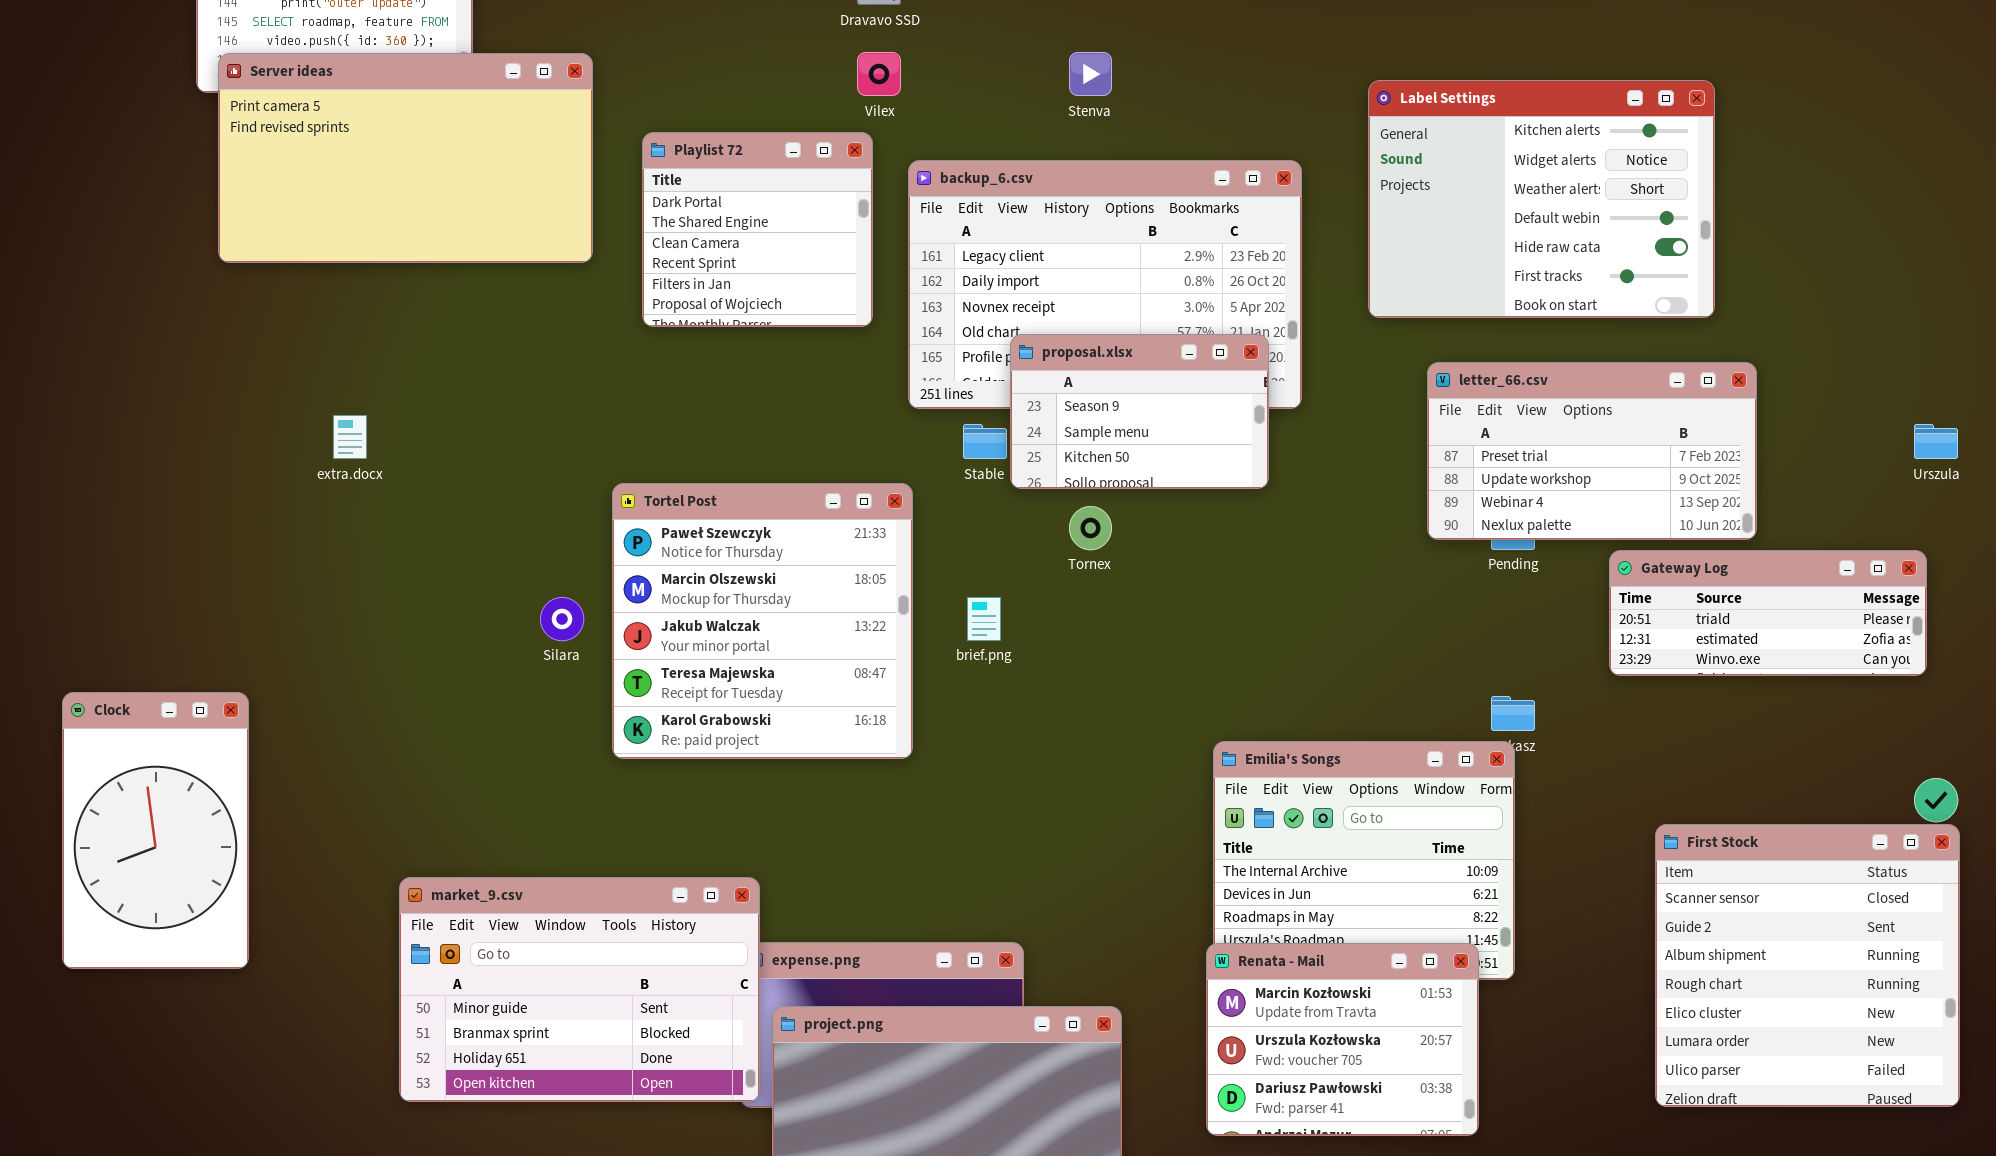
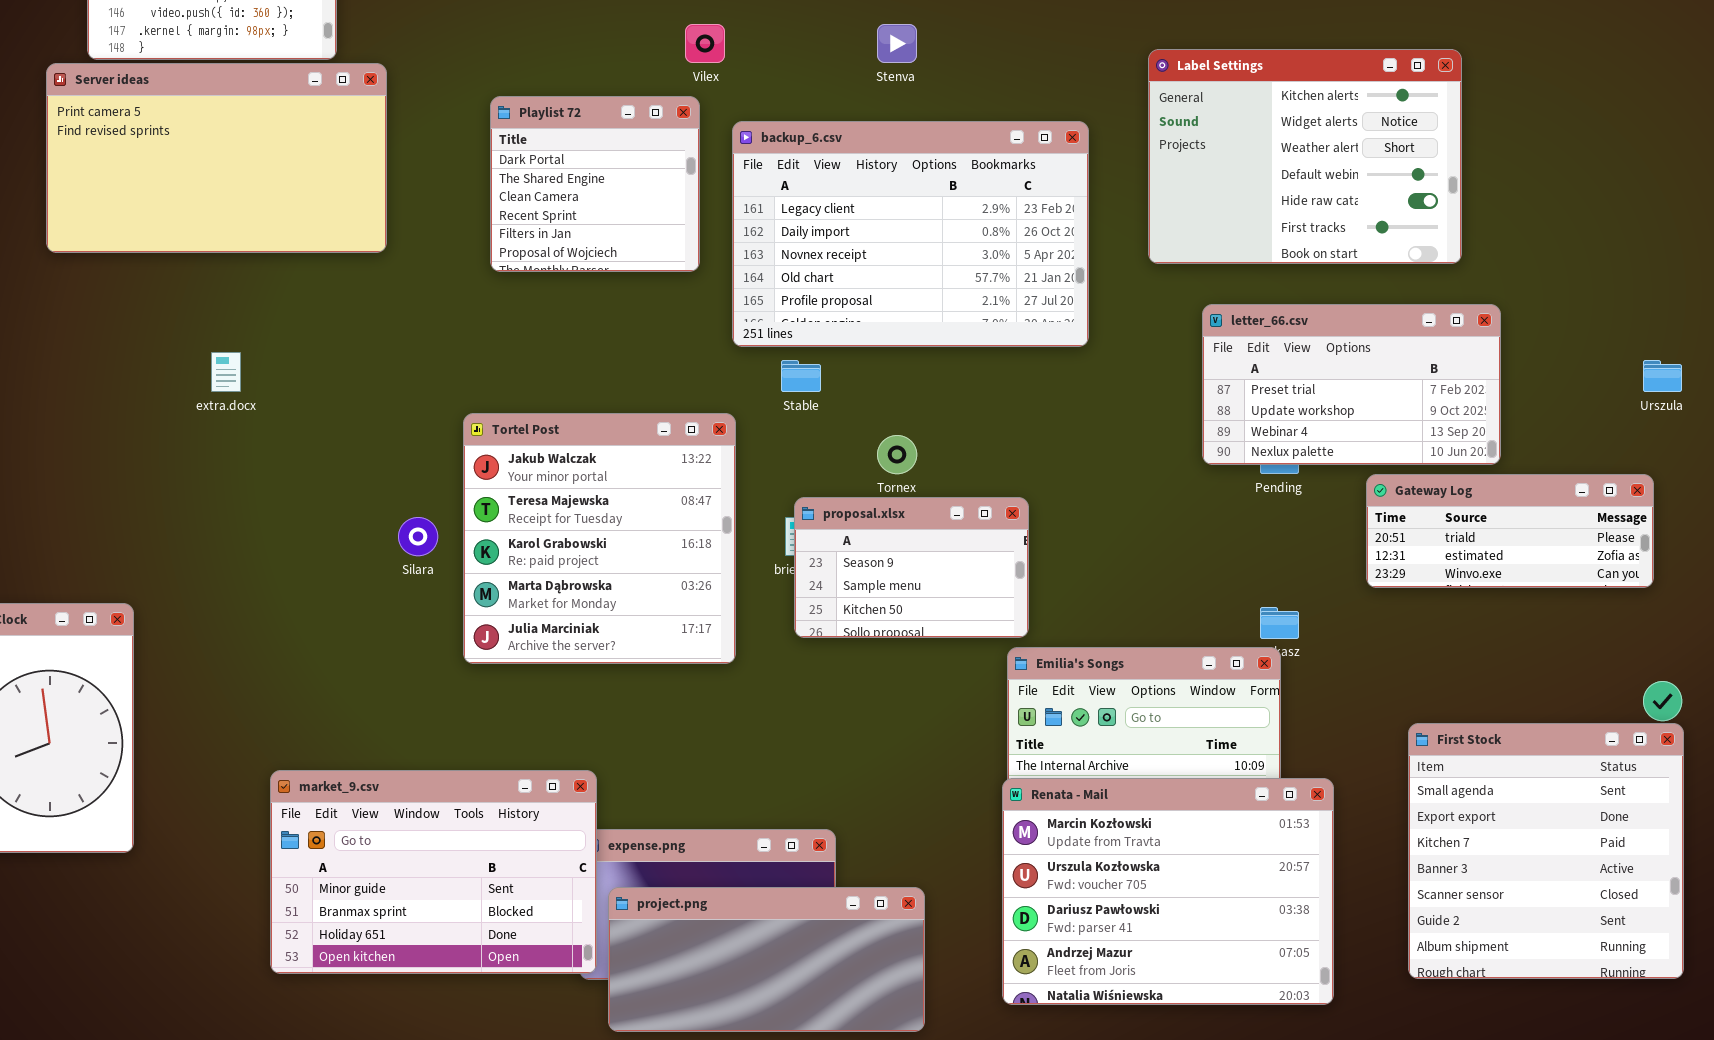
Server ideas: [218,53,593,263] -> [46,63,387,253], moved
proposal.xlsx: [1010,334,1269,489] -> [794,497,1029,638], moved
Tortel Post: [612,483,913,759] -> [463,413,736,664], scrolled down 2 rows
First Stock: [1655,824,1960,1107] -> [1408,723,1684,979], scrolled up 4 rows
Renata - Mail: [1206,943,1479,1136] -> [1002,778,1334,1005], resized

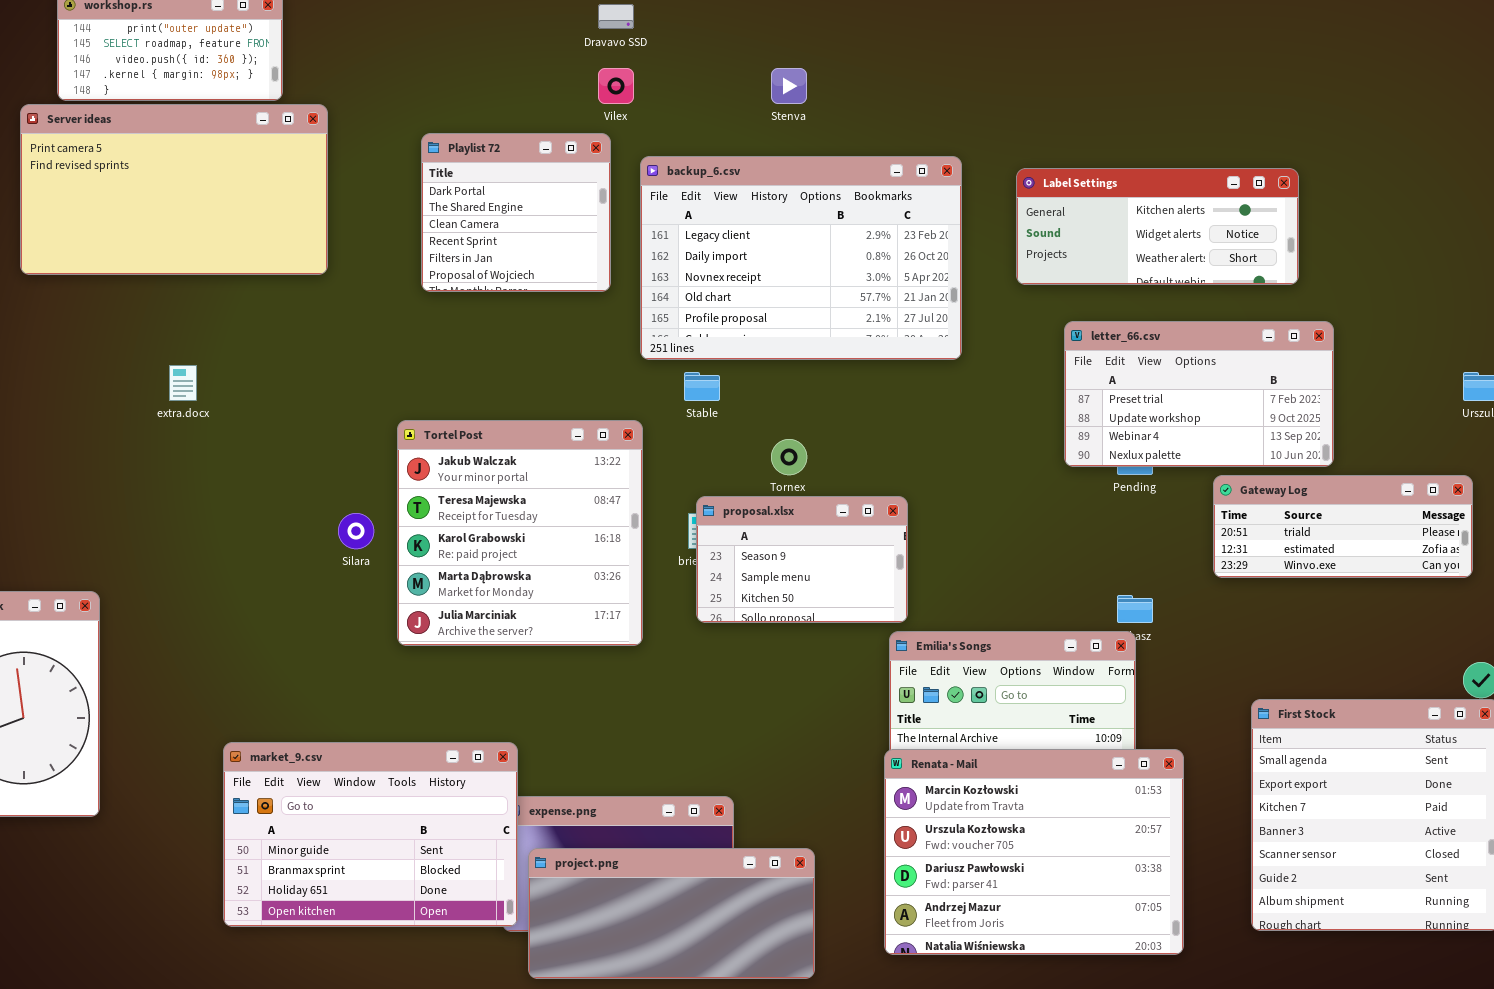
Label Settings: [1148,49,1462,264] -> [1016,168,1299,285], resized

